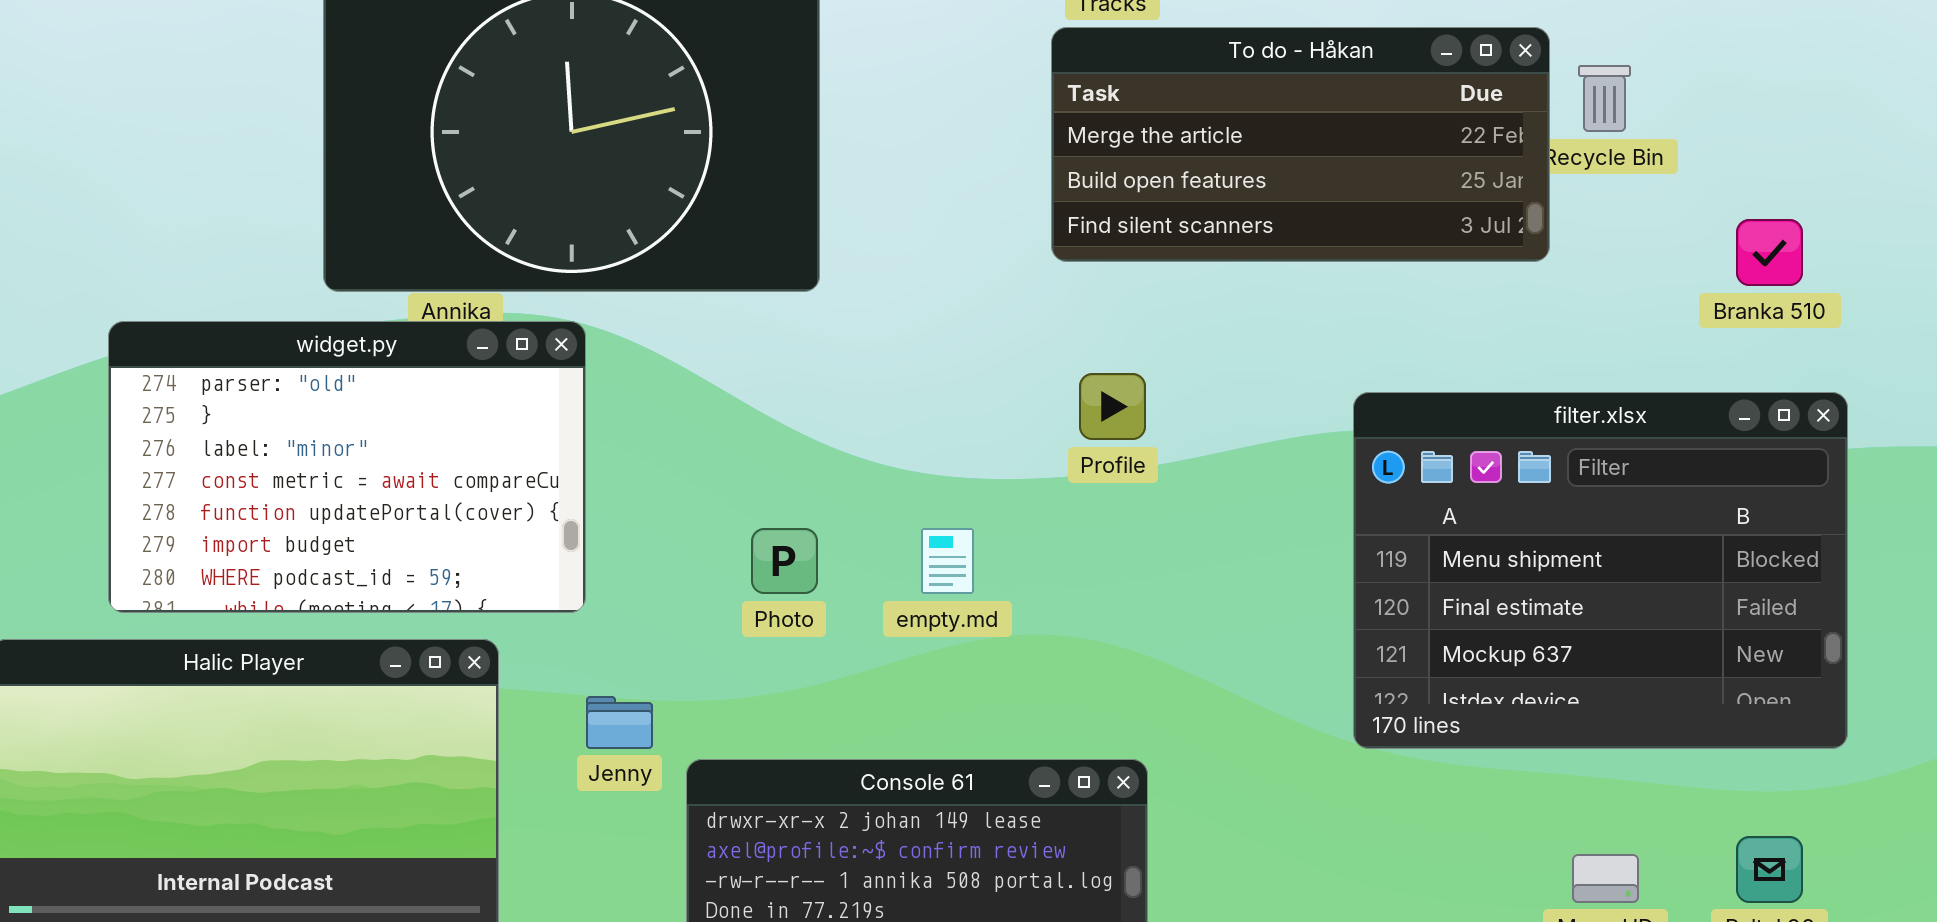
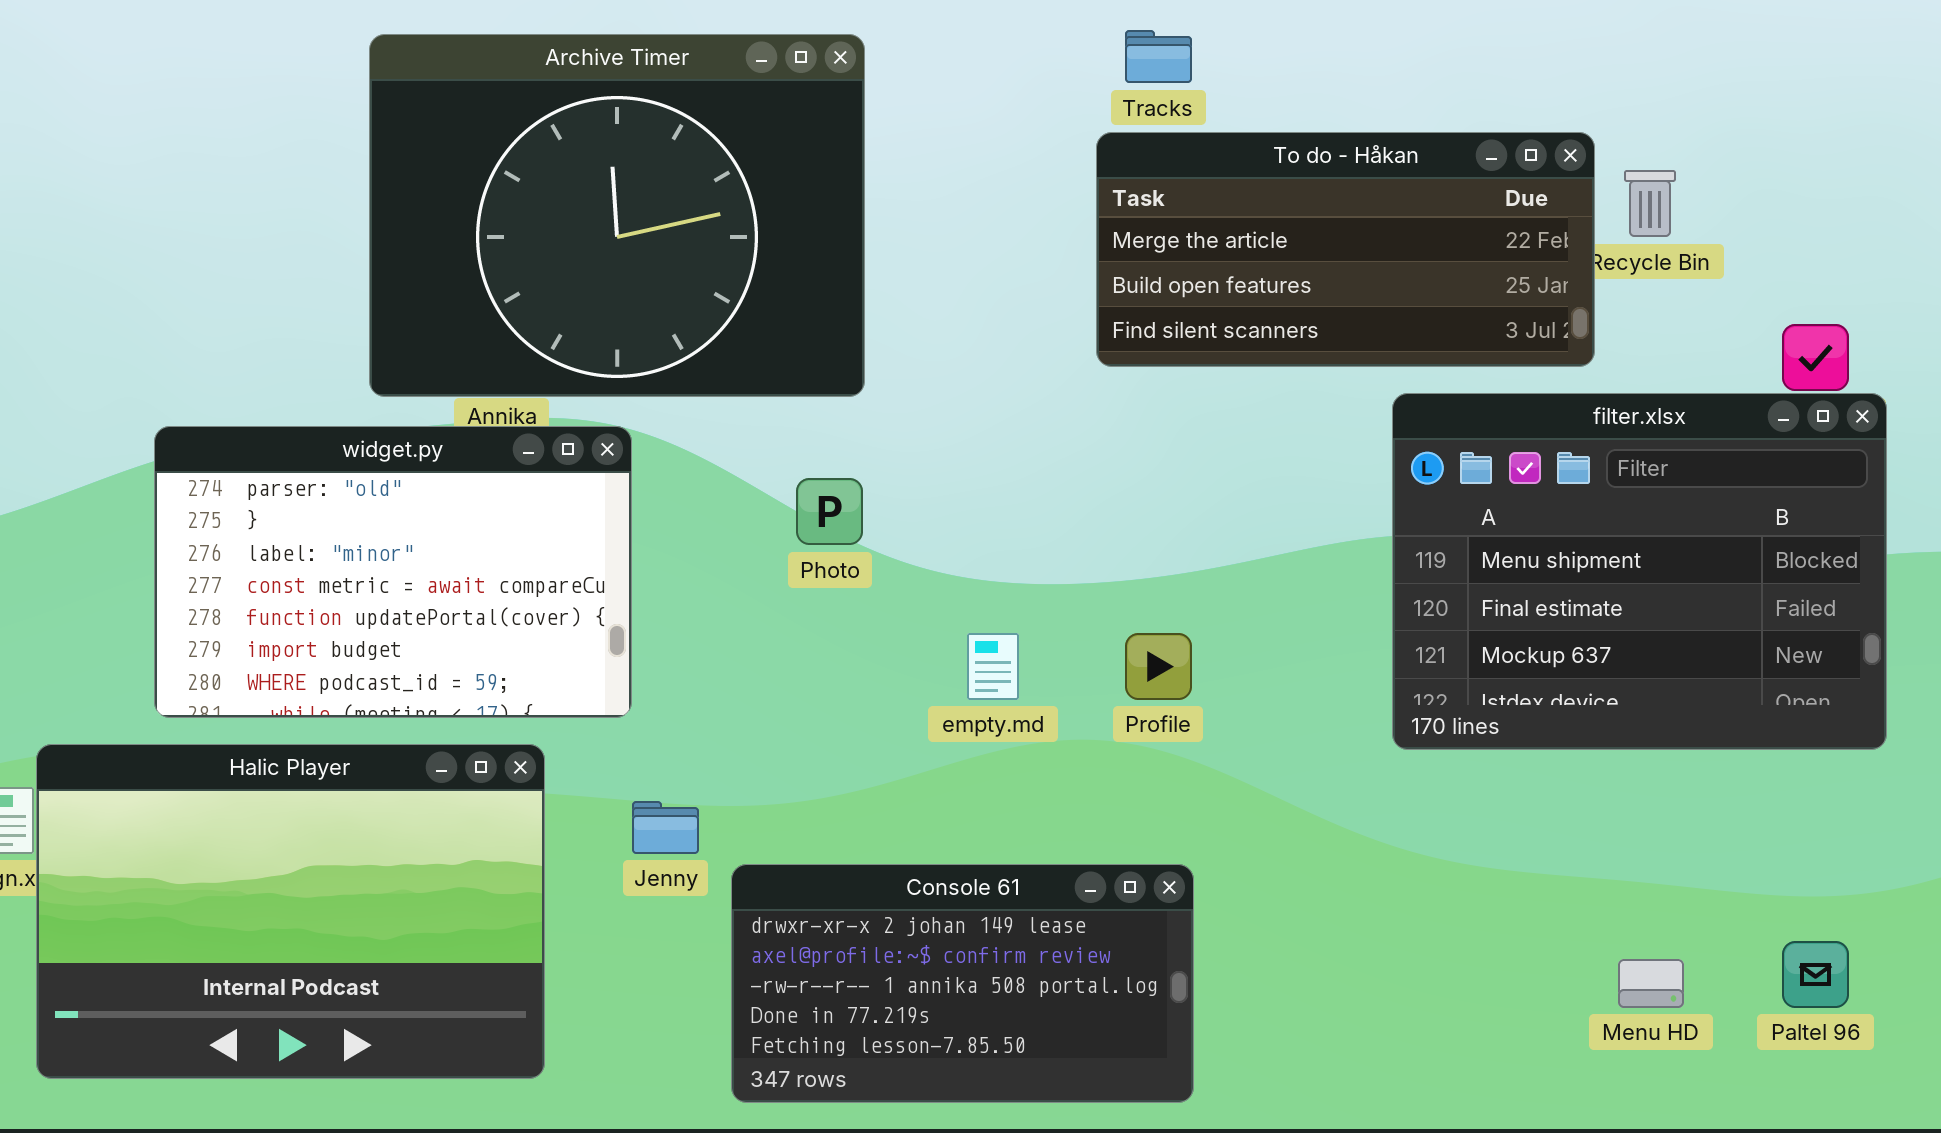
Profile: [1079,373,1146,440] -> [1125,633,1192,700], moved
filter.xlsx: [1353,392,1848,749] -> [1392,393,1887,750], moved
Photo: [751,528,818,594] -> [796,478,863,545], moved

